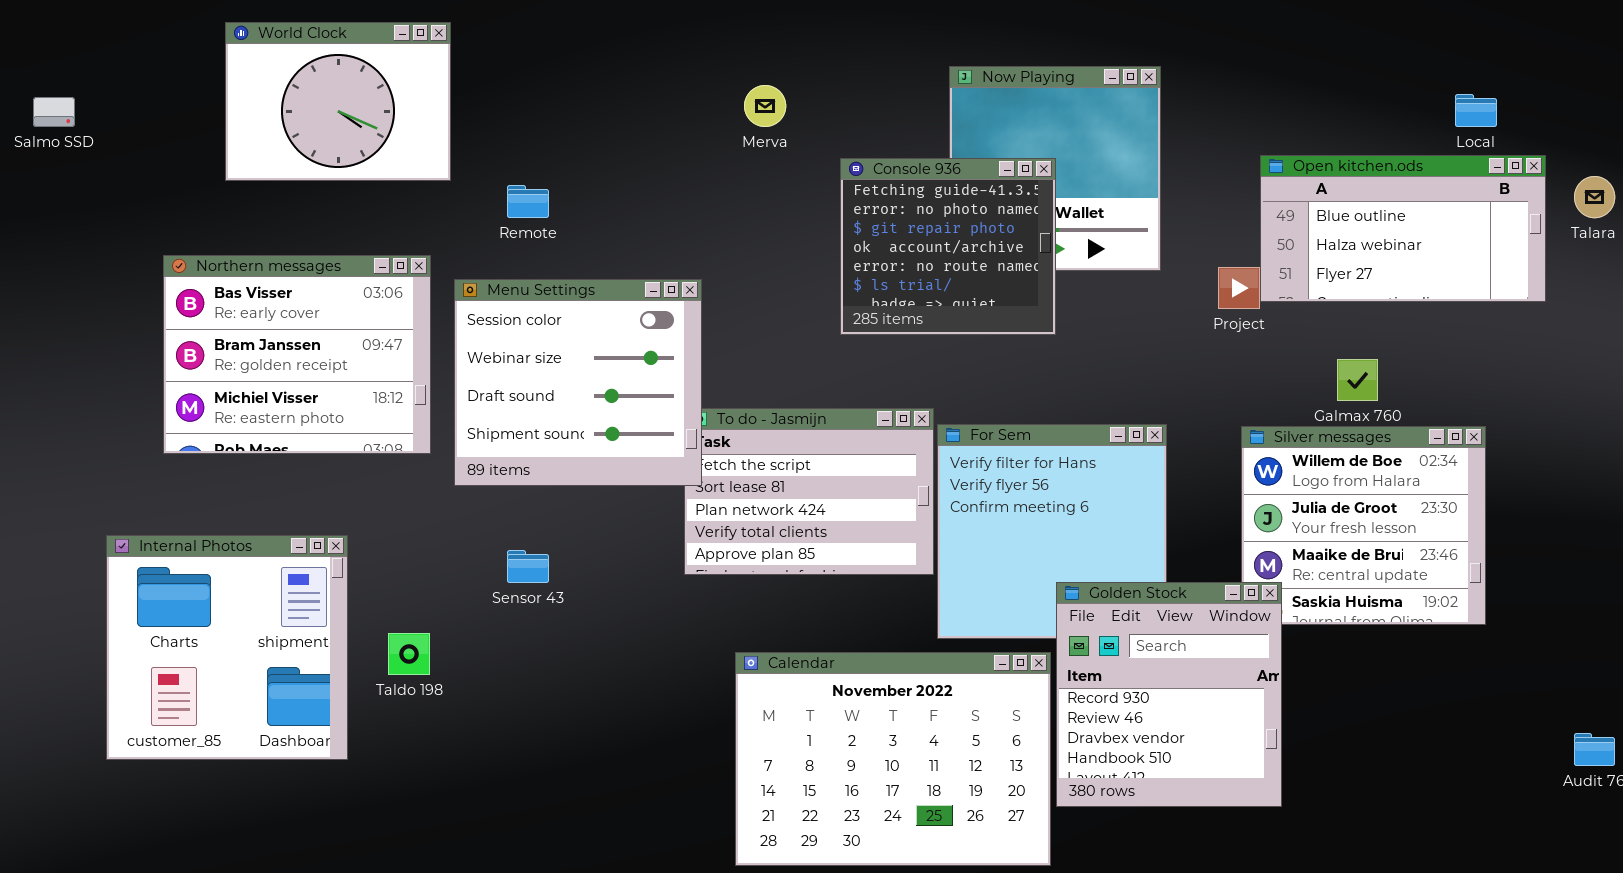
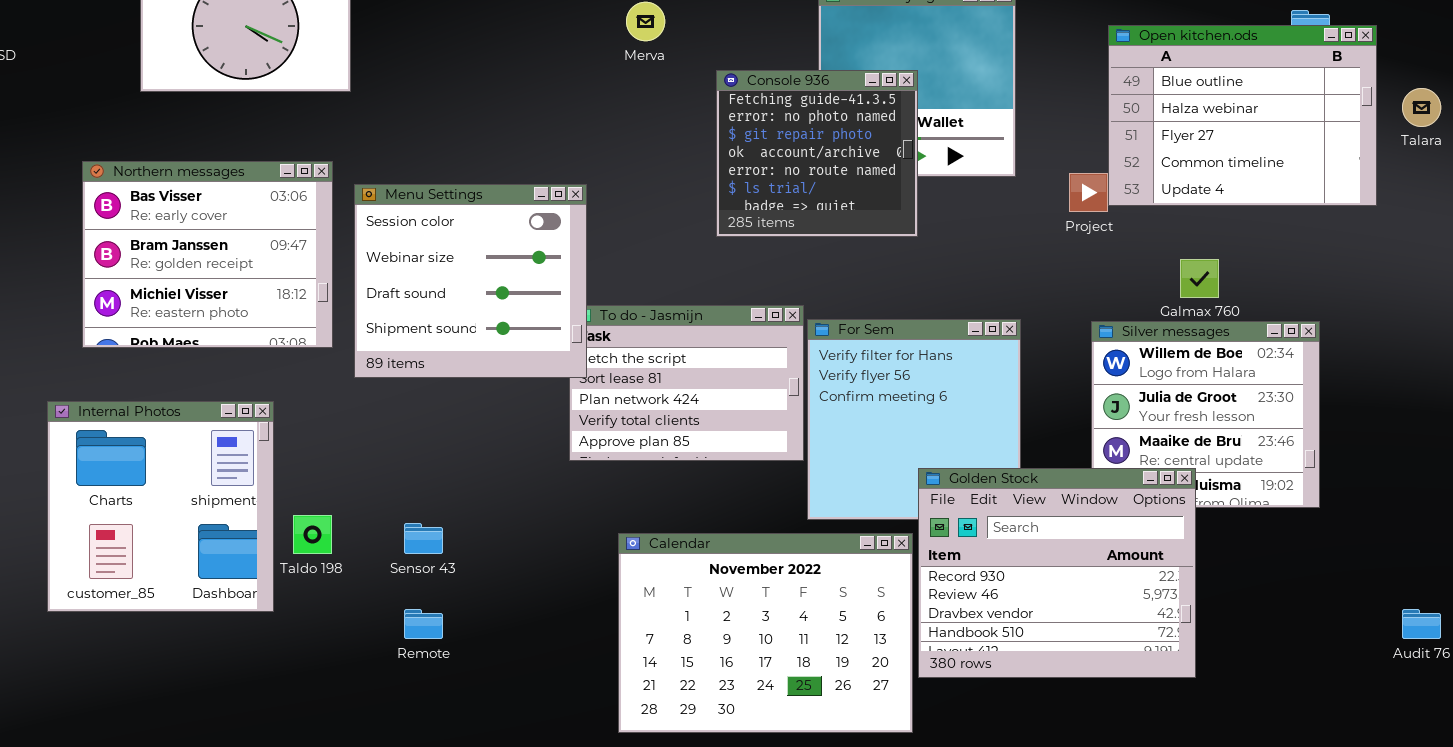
Open kitchen.ods: [1260,155,1546,302] -> [1108,25,1377,206], resized
Remote: [507,185,549,218] -> [404,609,443,639], moved
Internal Photos: [106,535,348,760] -> [47,401,274,612], moved
Sensor 43: [507,550,549,583] -> [404,523,443,554], moved
Golden Stock: [1056,582,1282,807] -> [918,468,1196,678], resized

